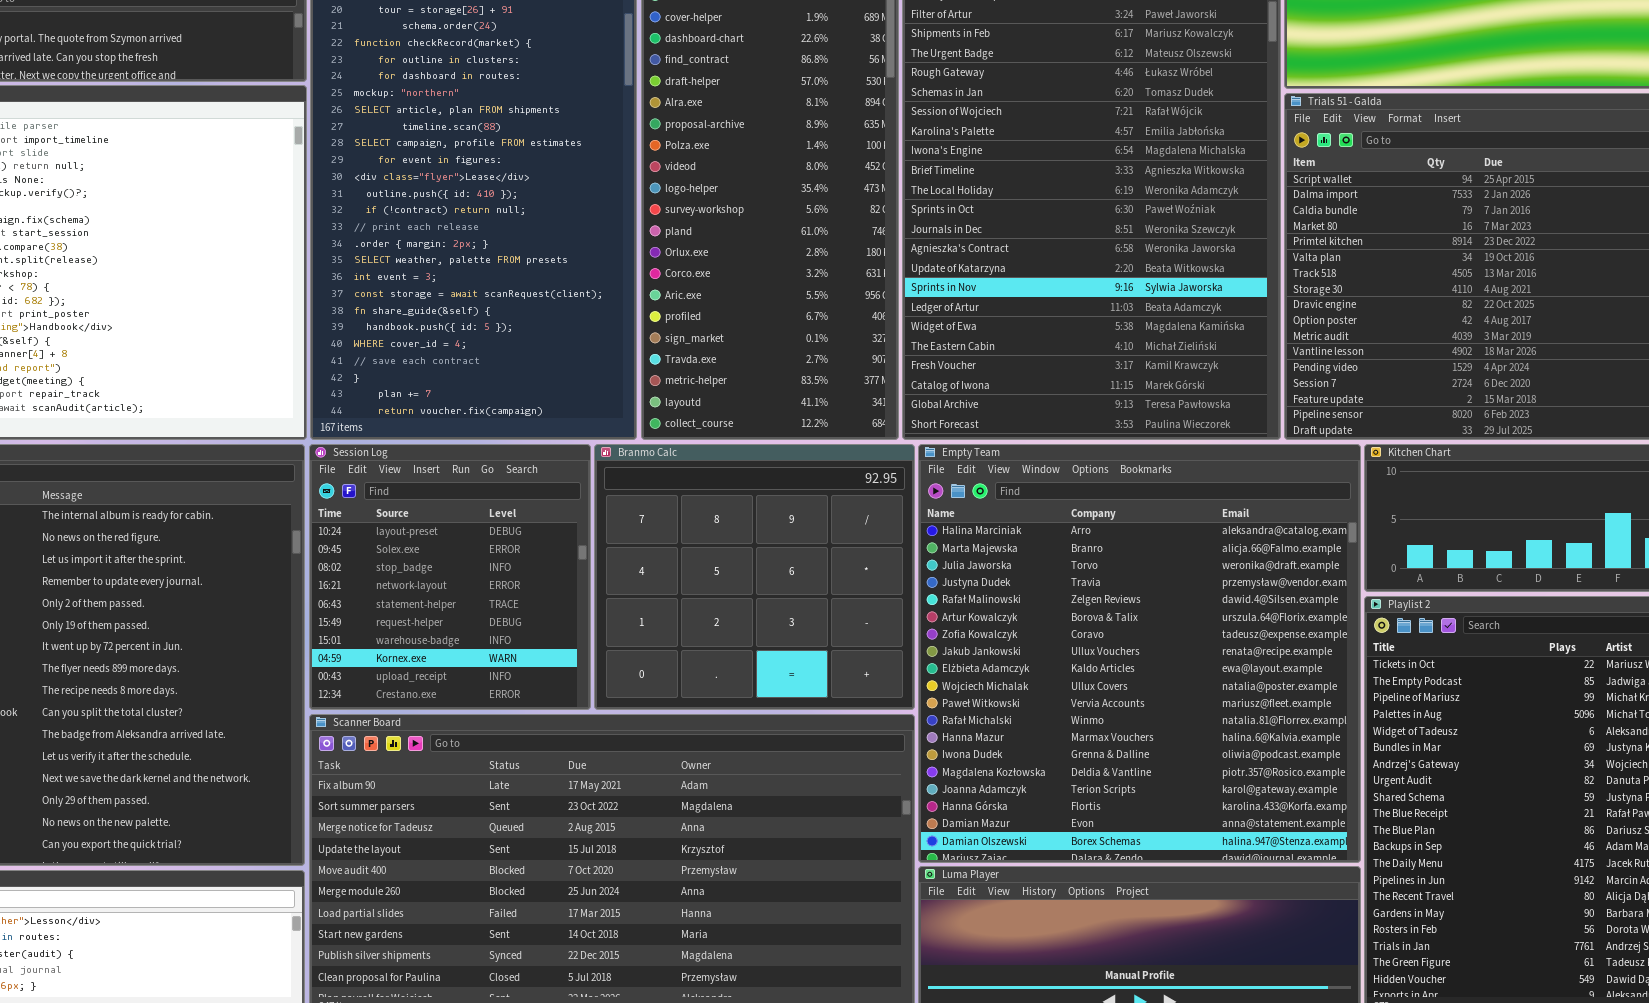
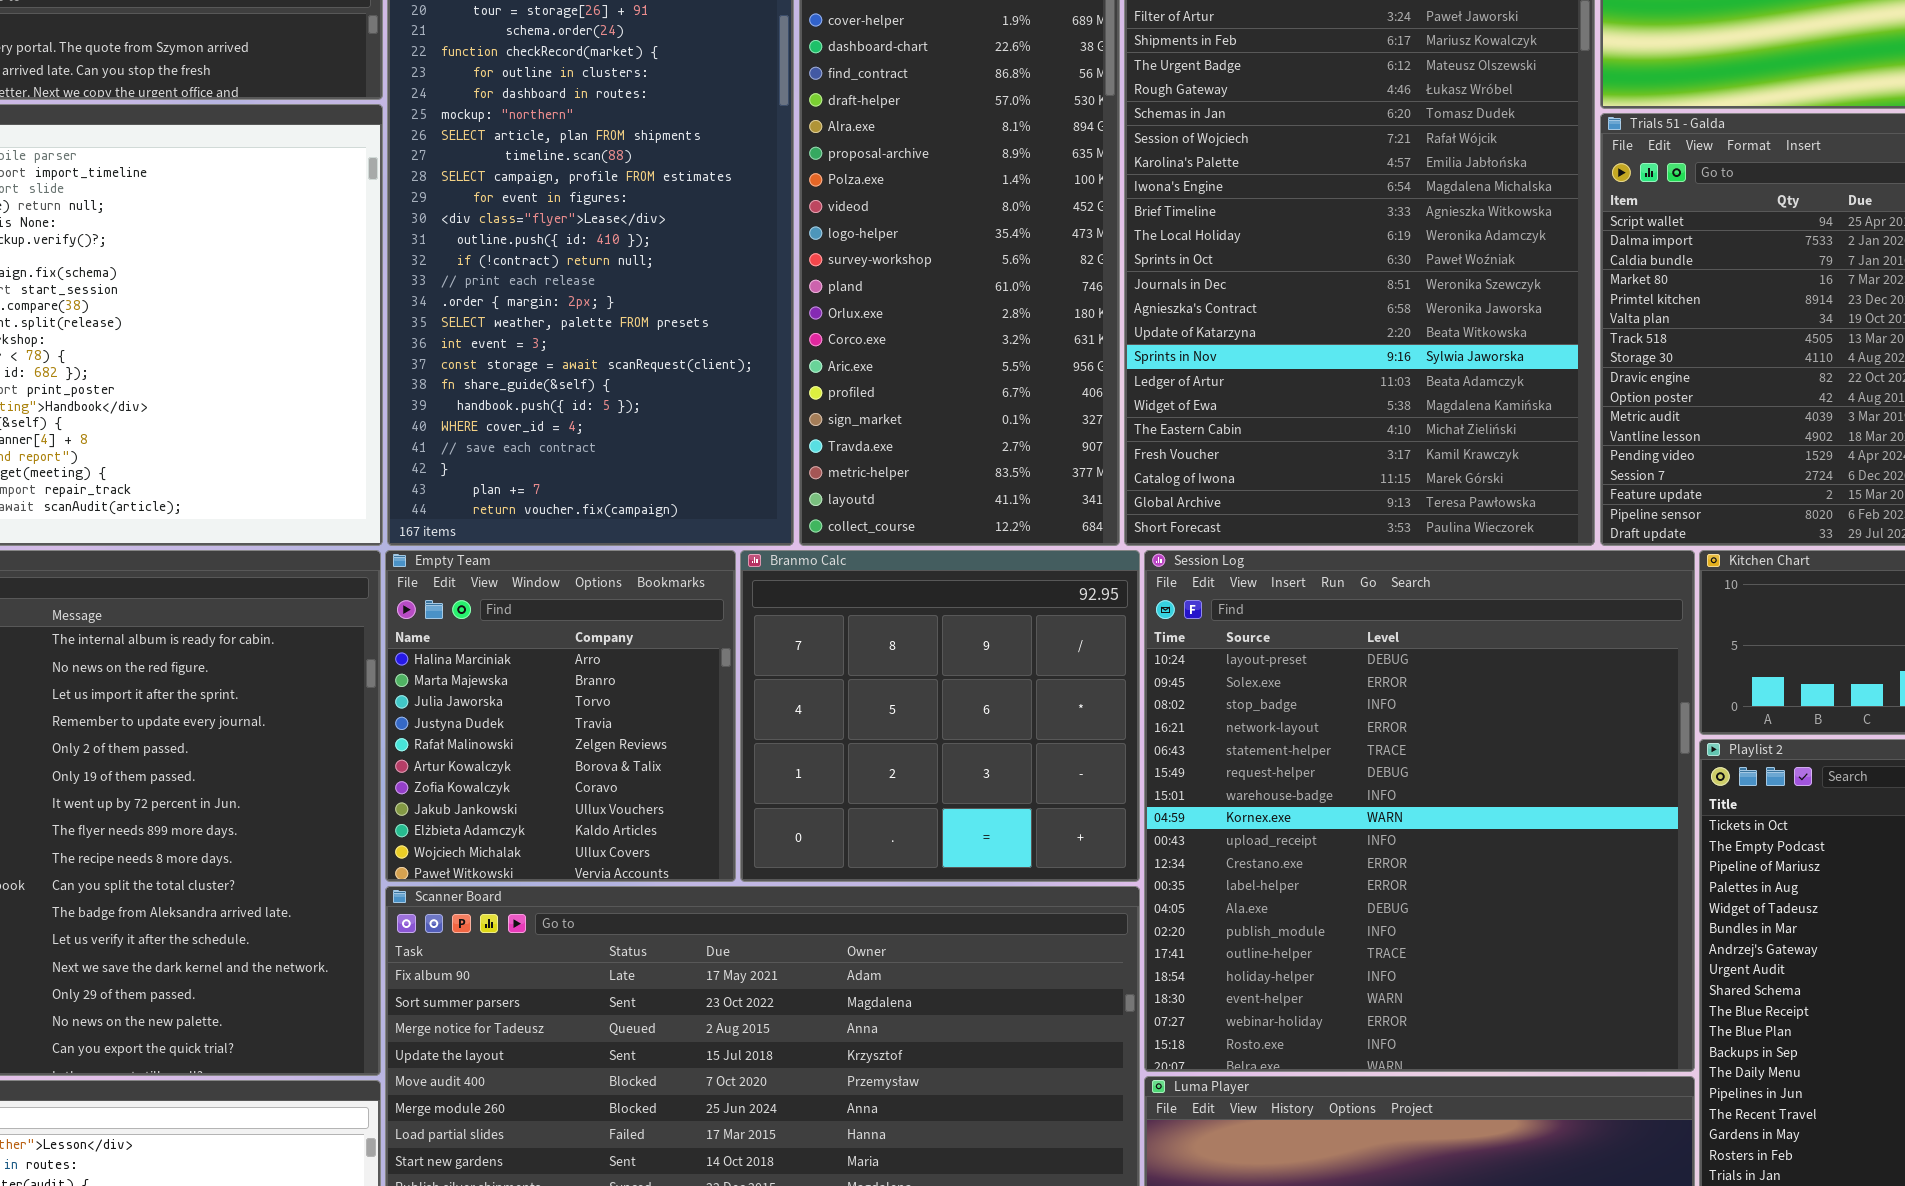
Session Log: [309,444,591,710] -> [1144,550,1695,1072], moved, resized
Empty Team: [918,444,1361,863] -> [385,550,736,882], moved, resized

